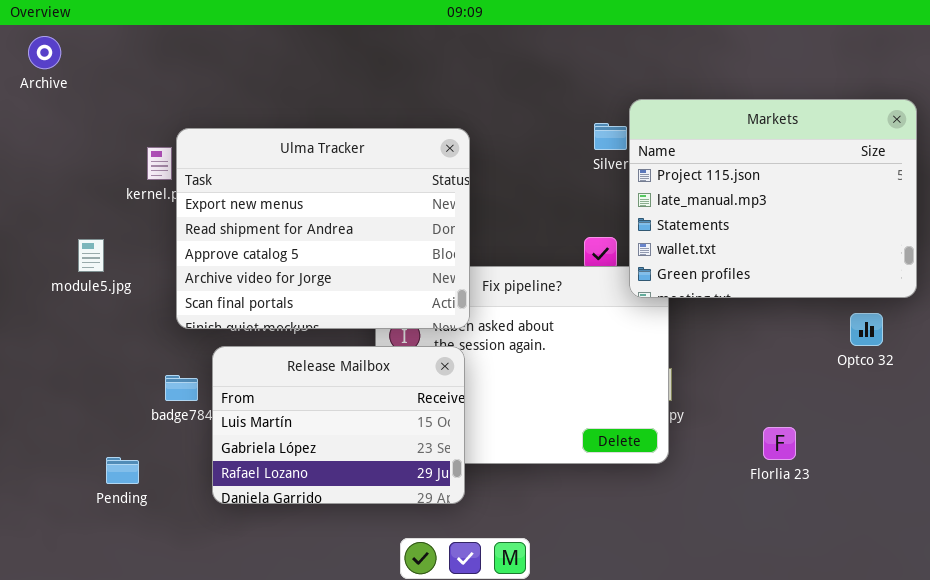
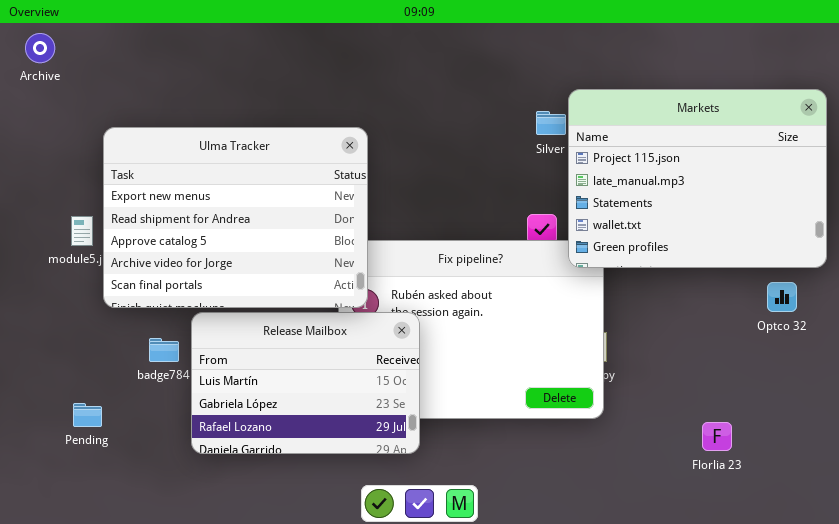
Ulma Tracker: [176,128,470,329] -> [103,127,368,308], moved
Florlia 23: [763,427,796,460] -> [702,422,732,451], moved
Pending: [106,457,139,484] -> [73,403,102,427], moved

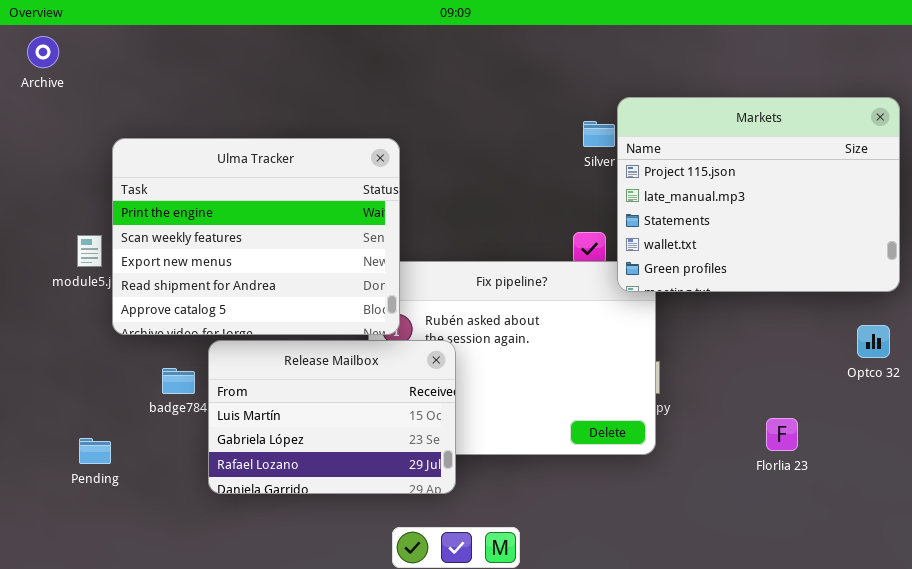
Ulma Tracker: [103,127,368,308] -> [112,138,400,335], scrolled up 2 rows
Optco 32: [767,282,797,312] -> [857,325,890,358], moved
Florlia 23: [702,422,732,451] -> [766,418,798,451], moved

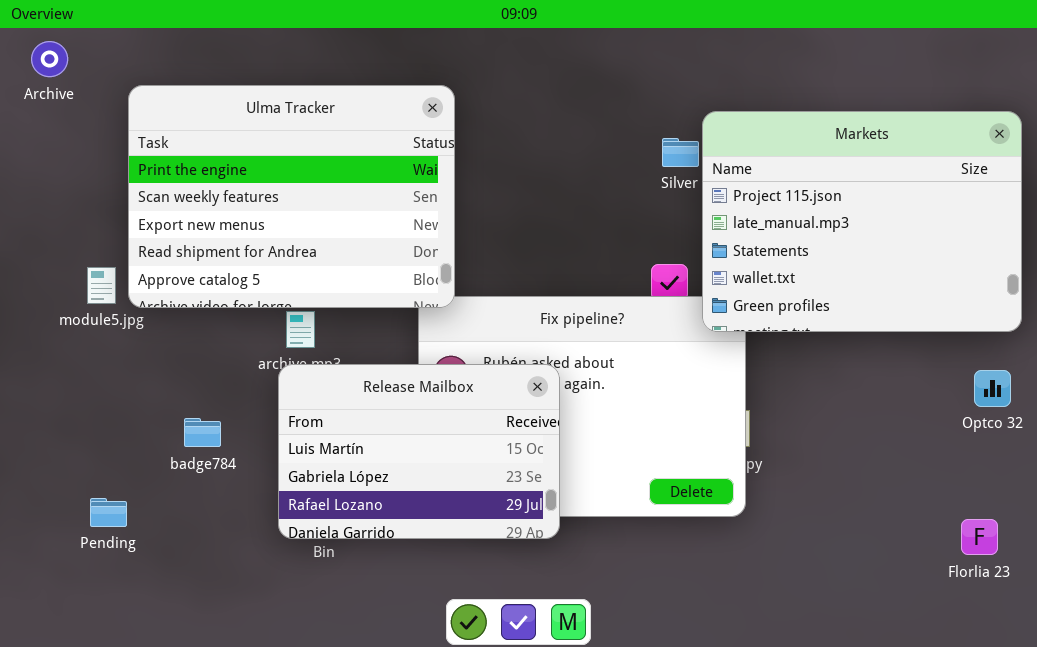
Ulma Tracker: [112,138,400,335] -> [128,85,455,308], moved
Release Mailbox: [208,340,456,494] -> [278,364,560,539], moved
Florlia 23: [766,418,798,451] -> [961,519,998,555], moved

